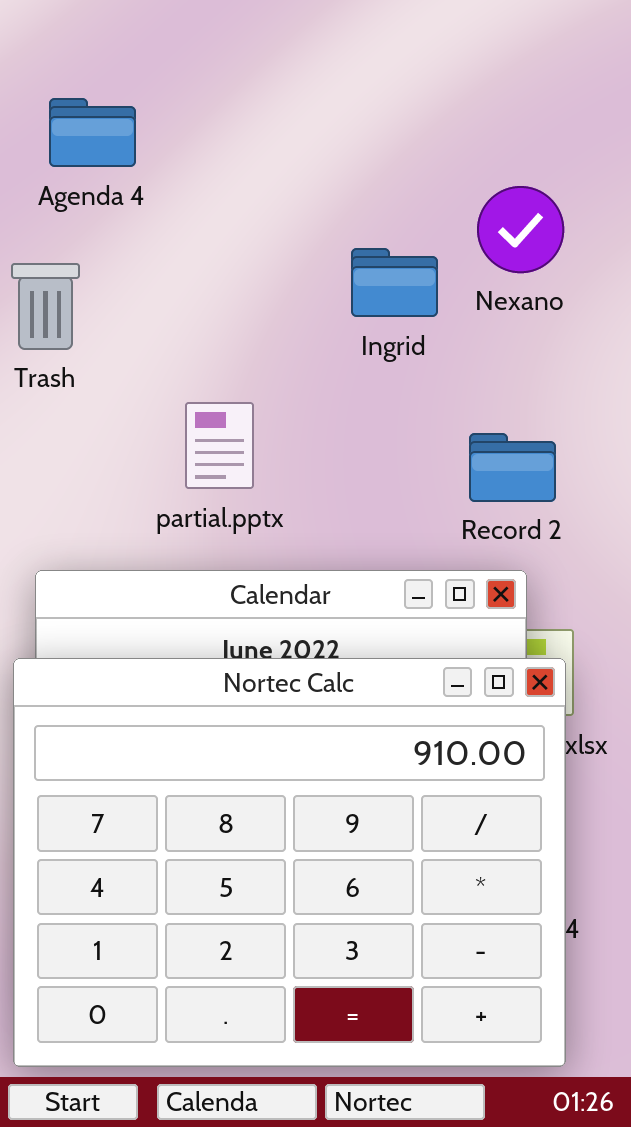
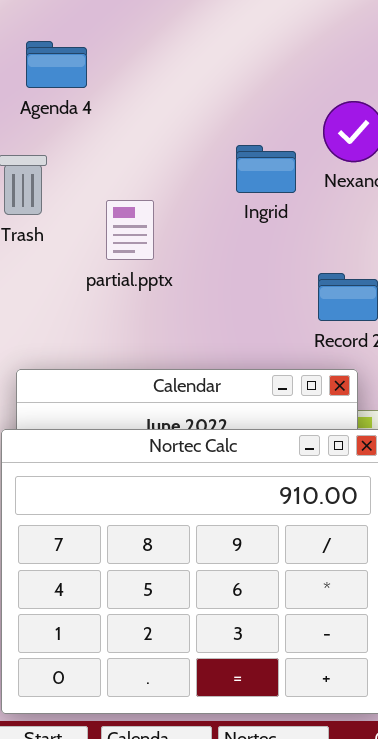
partial.pptx: [185,402,254,489] -> [106,200,154,260], moved

